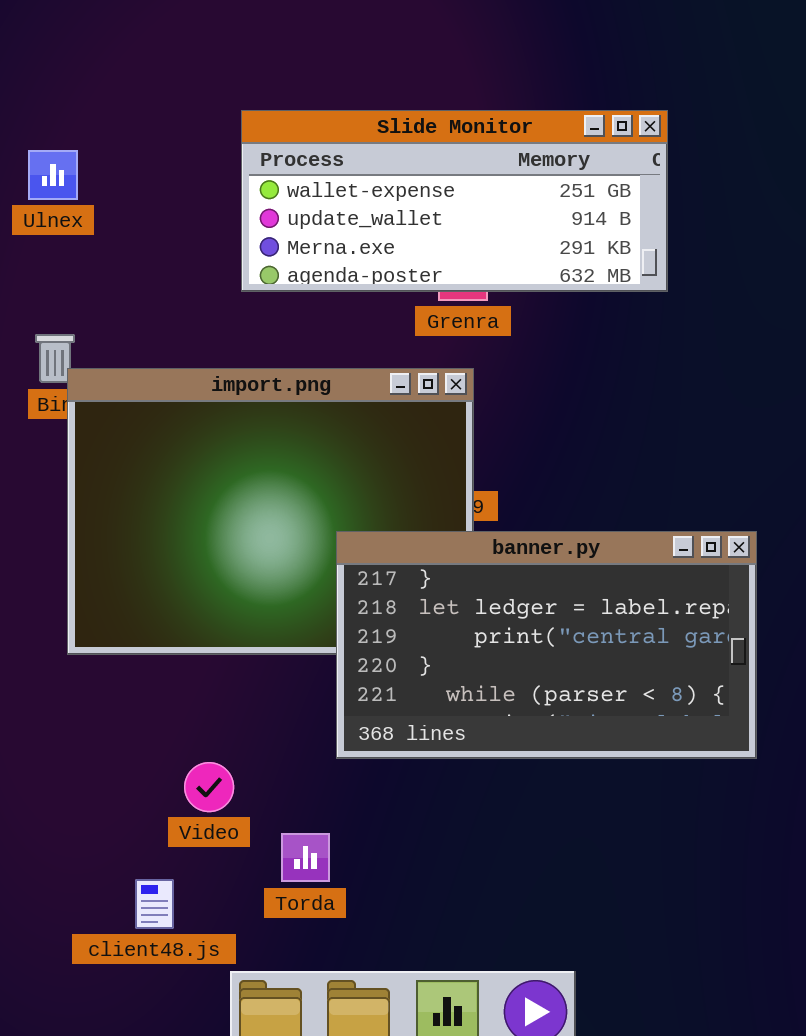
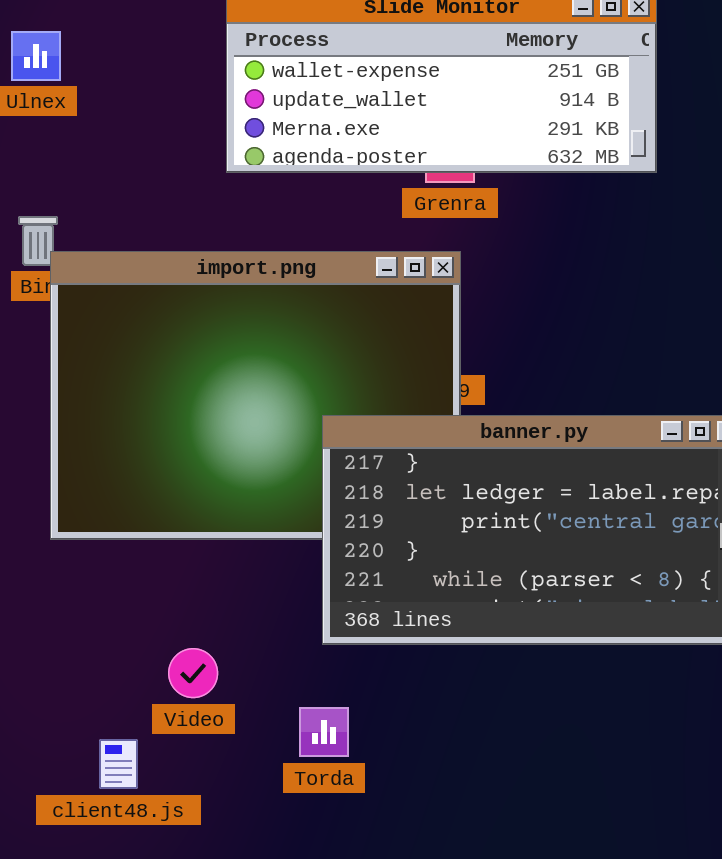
Torda: [281,833,330,882] -> [299,707,349,757], moved
client48.js: [135,879,174,929] -> [99,739,138,789], moved

